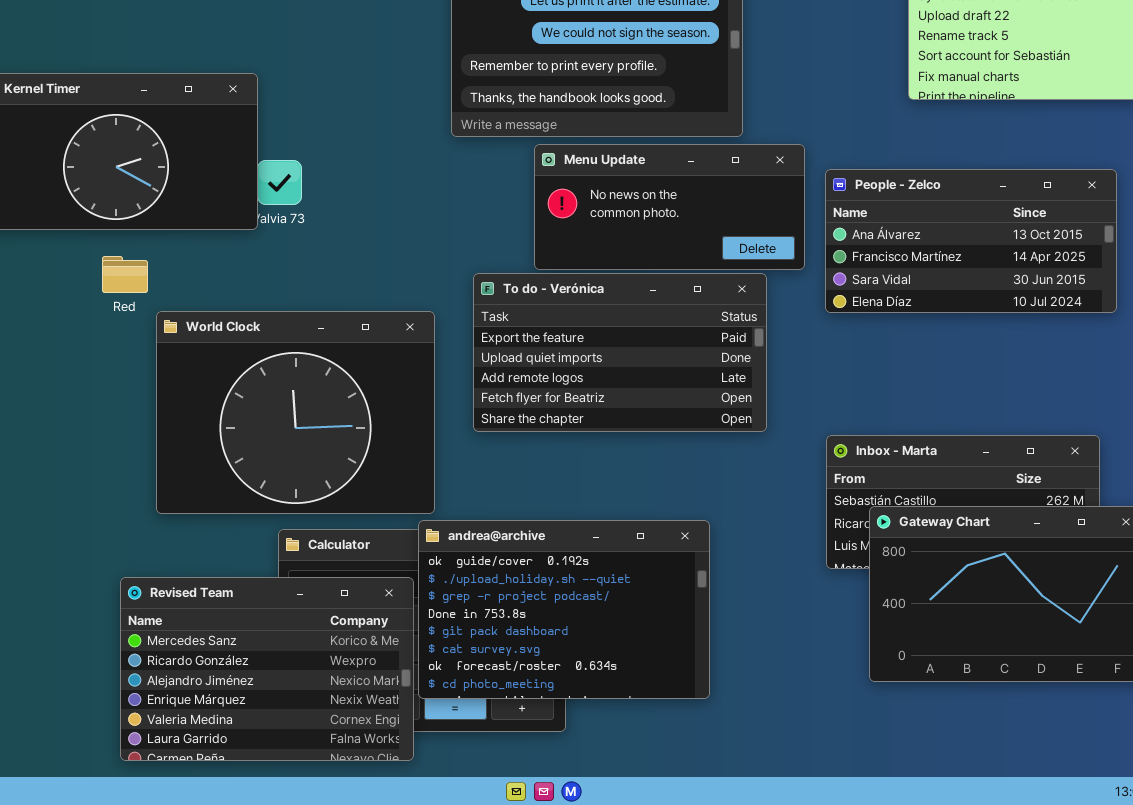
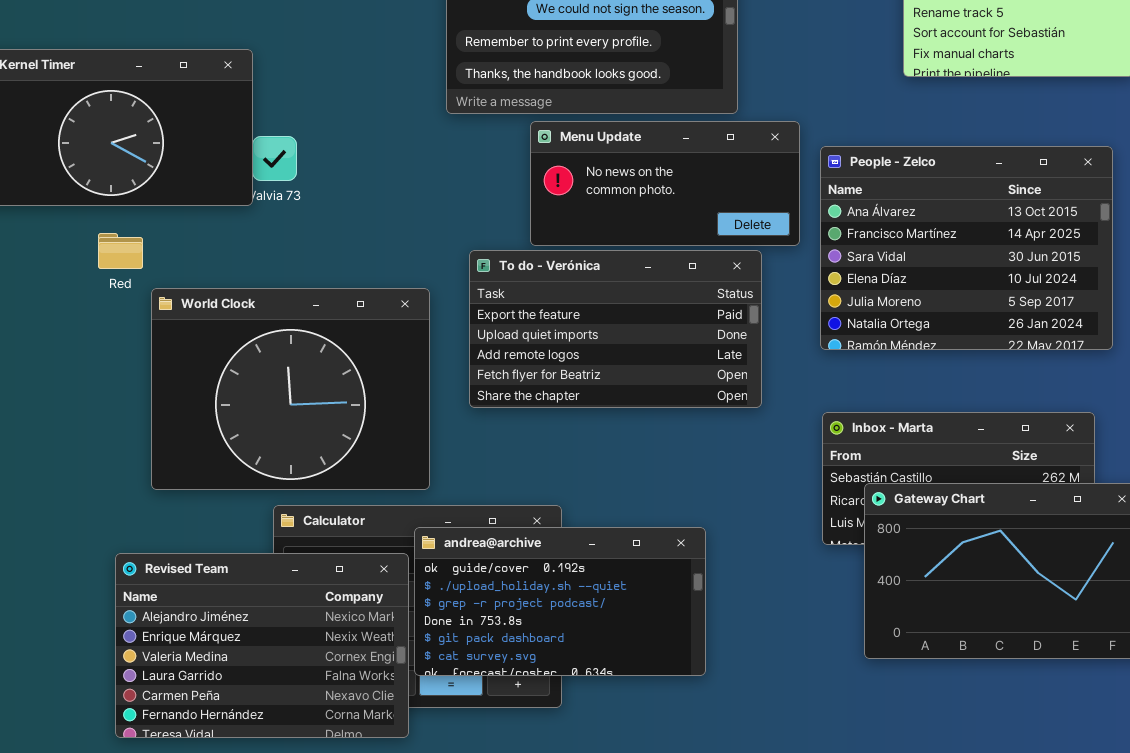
People - Zelco: [825,169,1117,313] -> [820,146,1113,350], resized
andrea@archive: [418,520,710,699] -> [414,527,706,676], resized
Revised Team: [120,577,414,761] -> [115,553,409,738], scrolled down 2 rows

